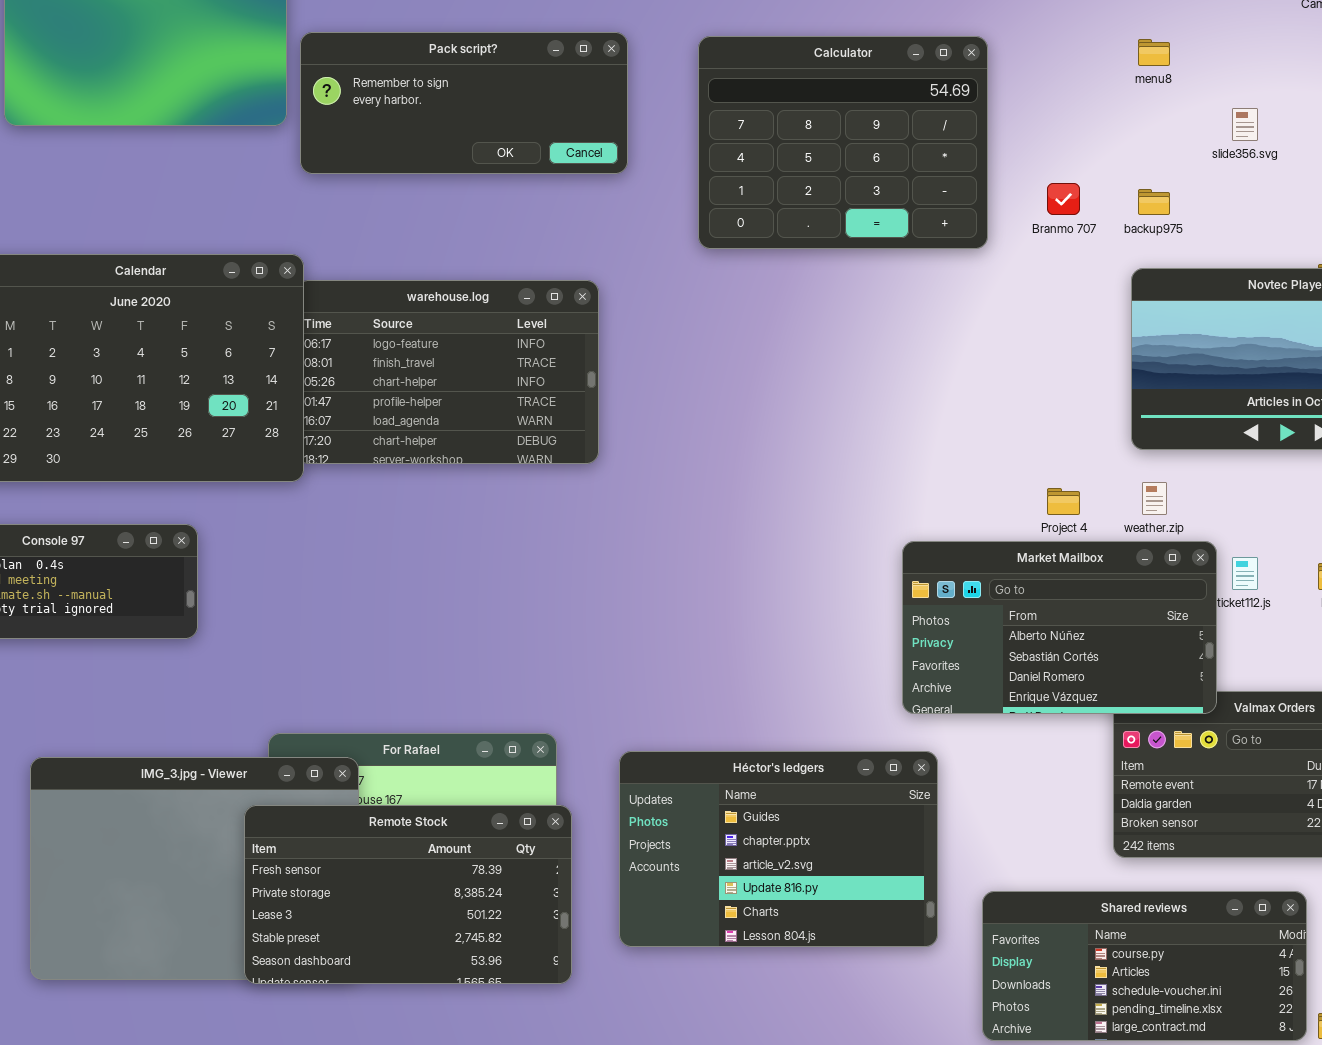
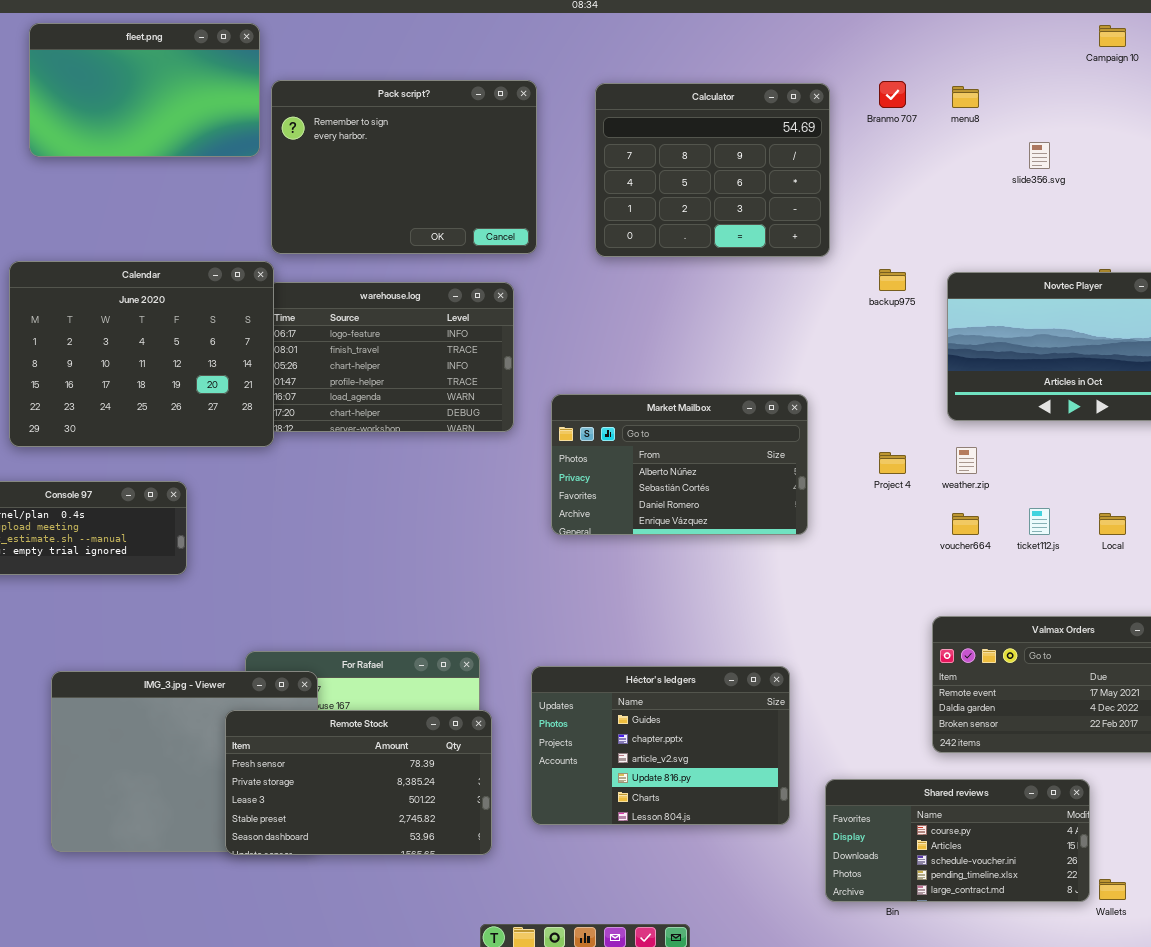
Pack script?: [300,32,628,174] -> [271,80,537,254], resized
Branmo 707: [1047,183,1080,215] -> [879,81,906,108], moved
backup975: [1138,189,1170,215] -> [879,269,906,291], moved
Market Mailbox: [902,541,1217,714] -> [551,394,808,535], moved

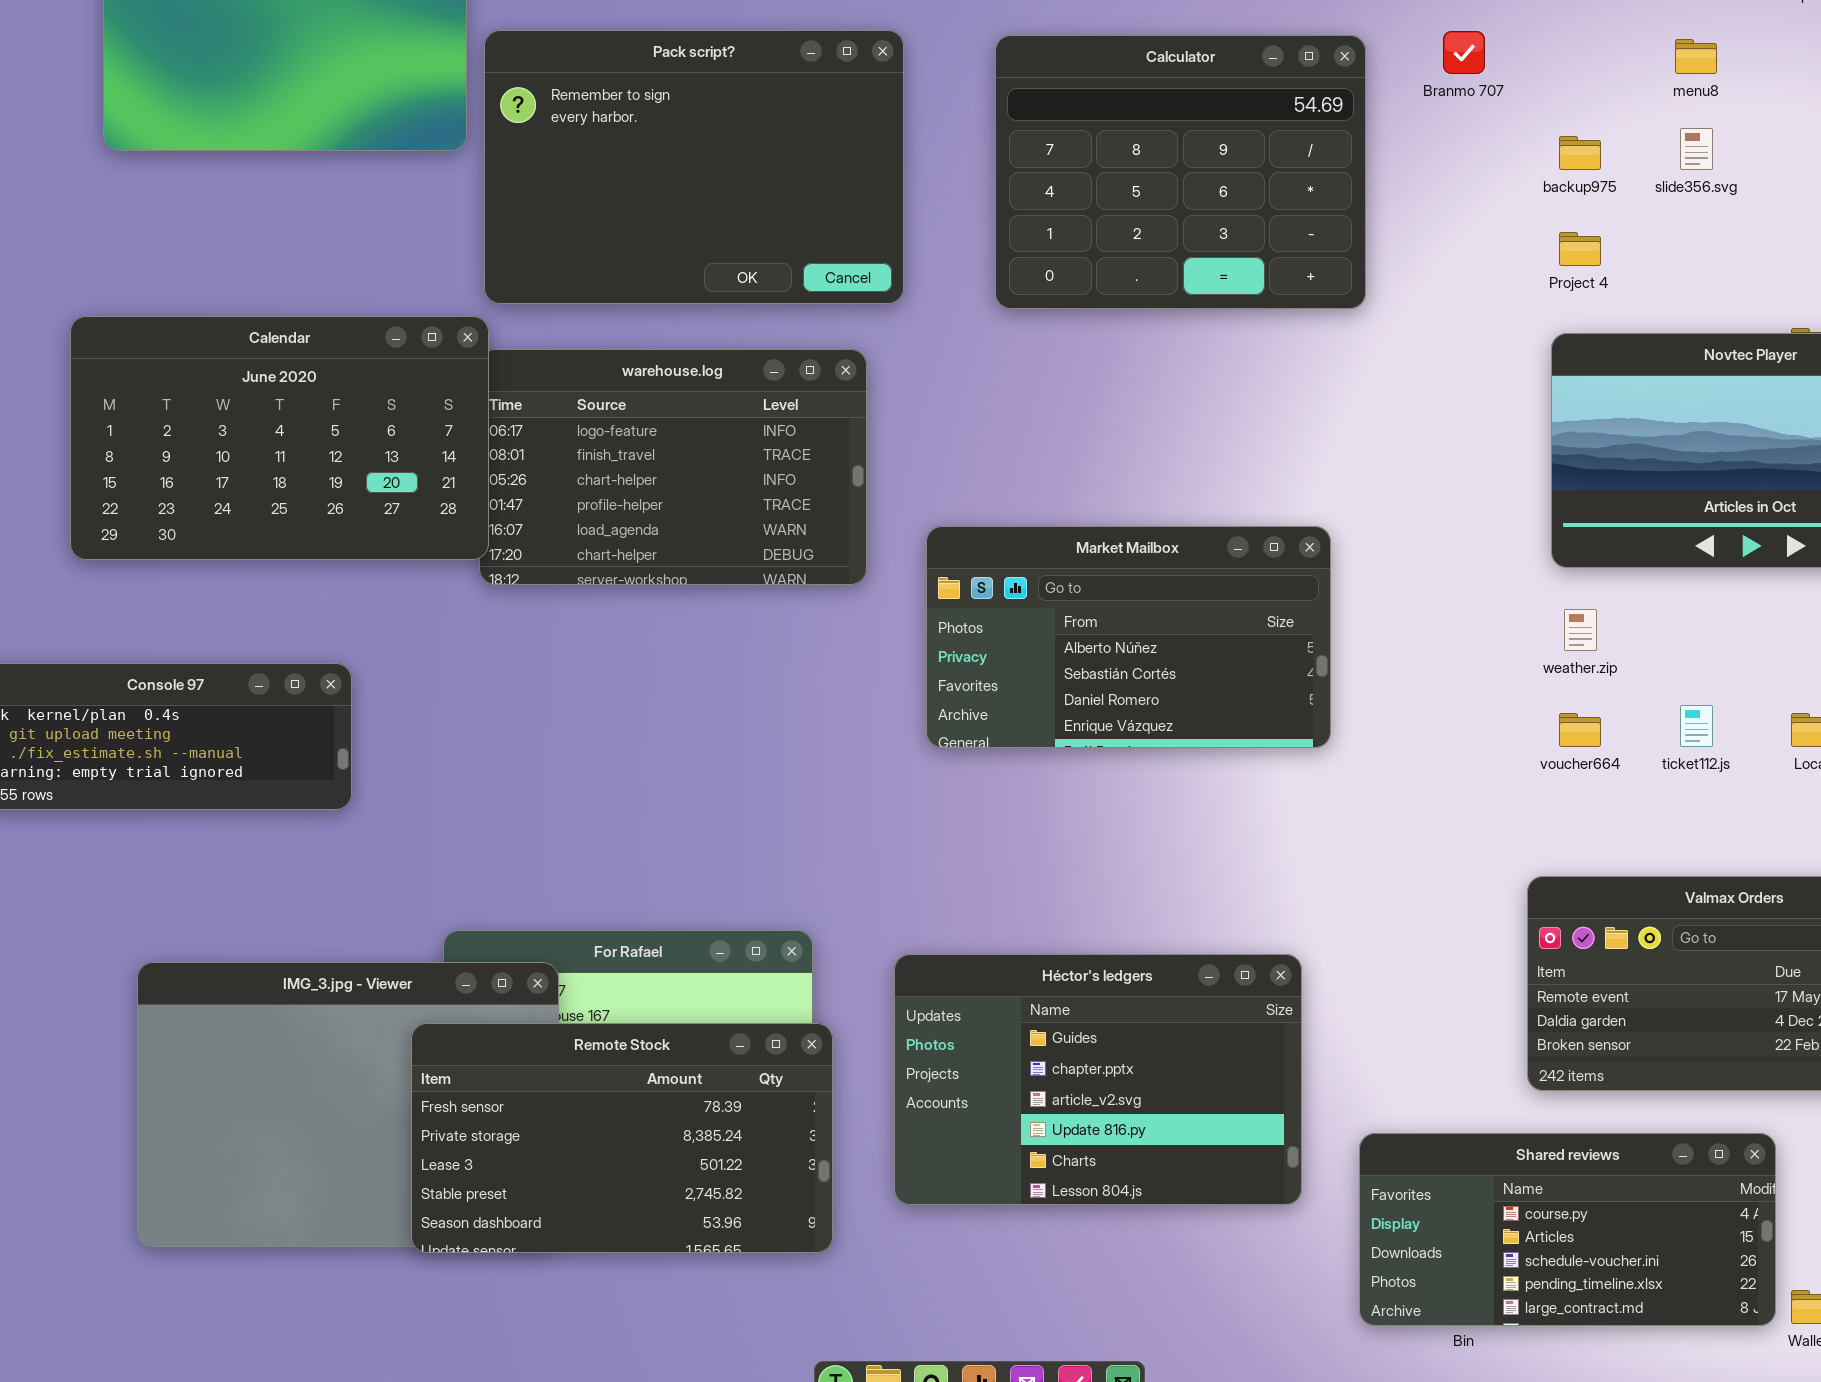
menu8: [952,86,979,108] -> [1675,39,1717,74], moved
Calendar: [9,261,274,447] -> [70,316,489,560], resized
backup975: [879,269,906,291] -> [1559,136,1601,170], moved
Project 4: [879,452,906,474] -> [1559,232,1601,266], moved

